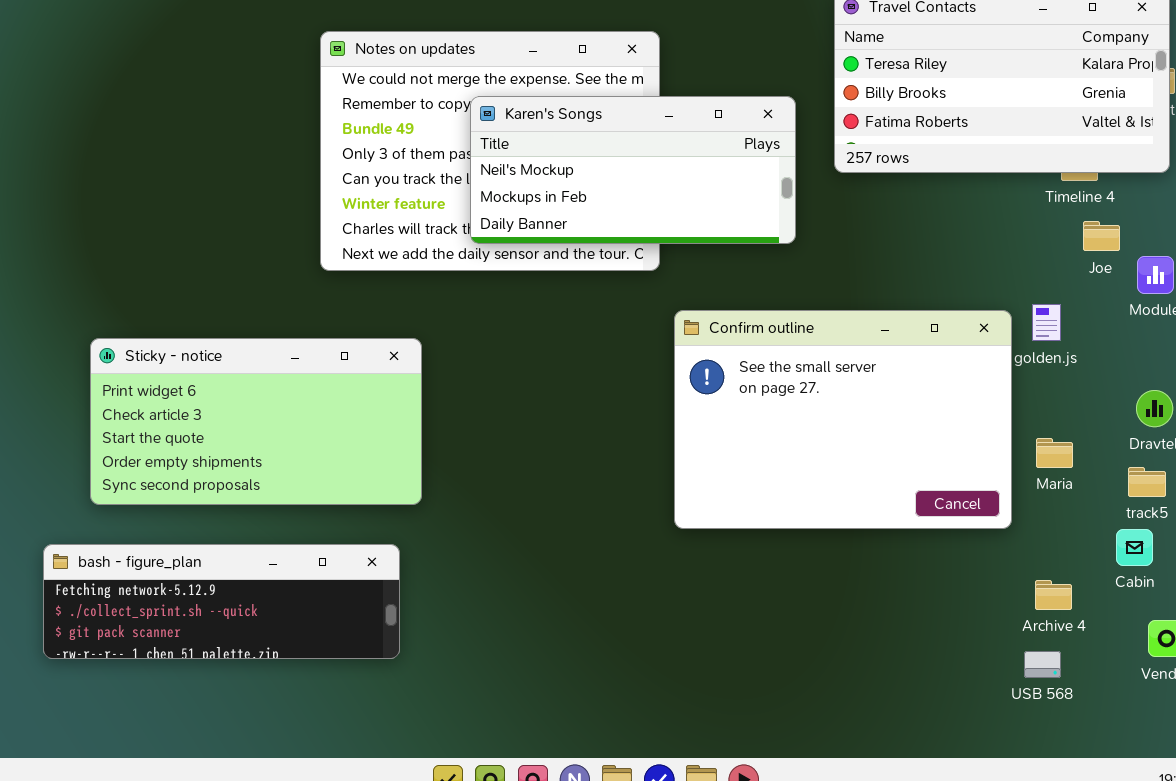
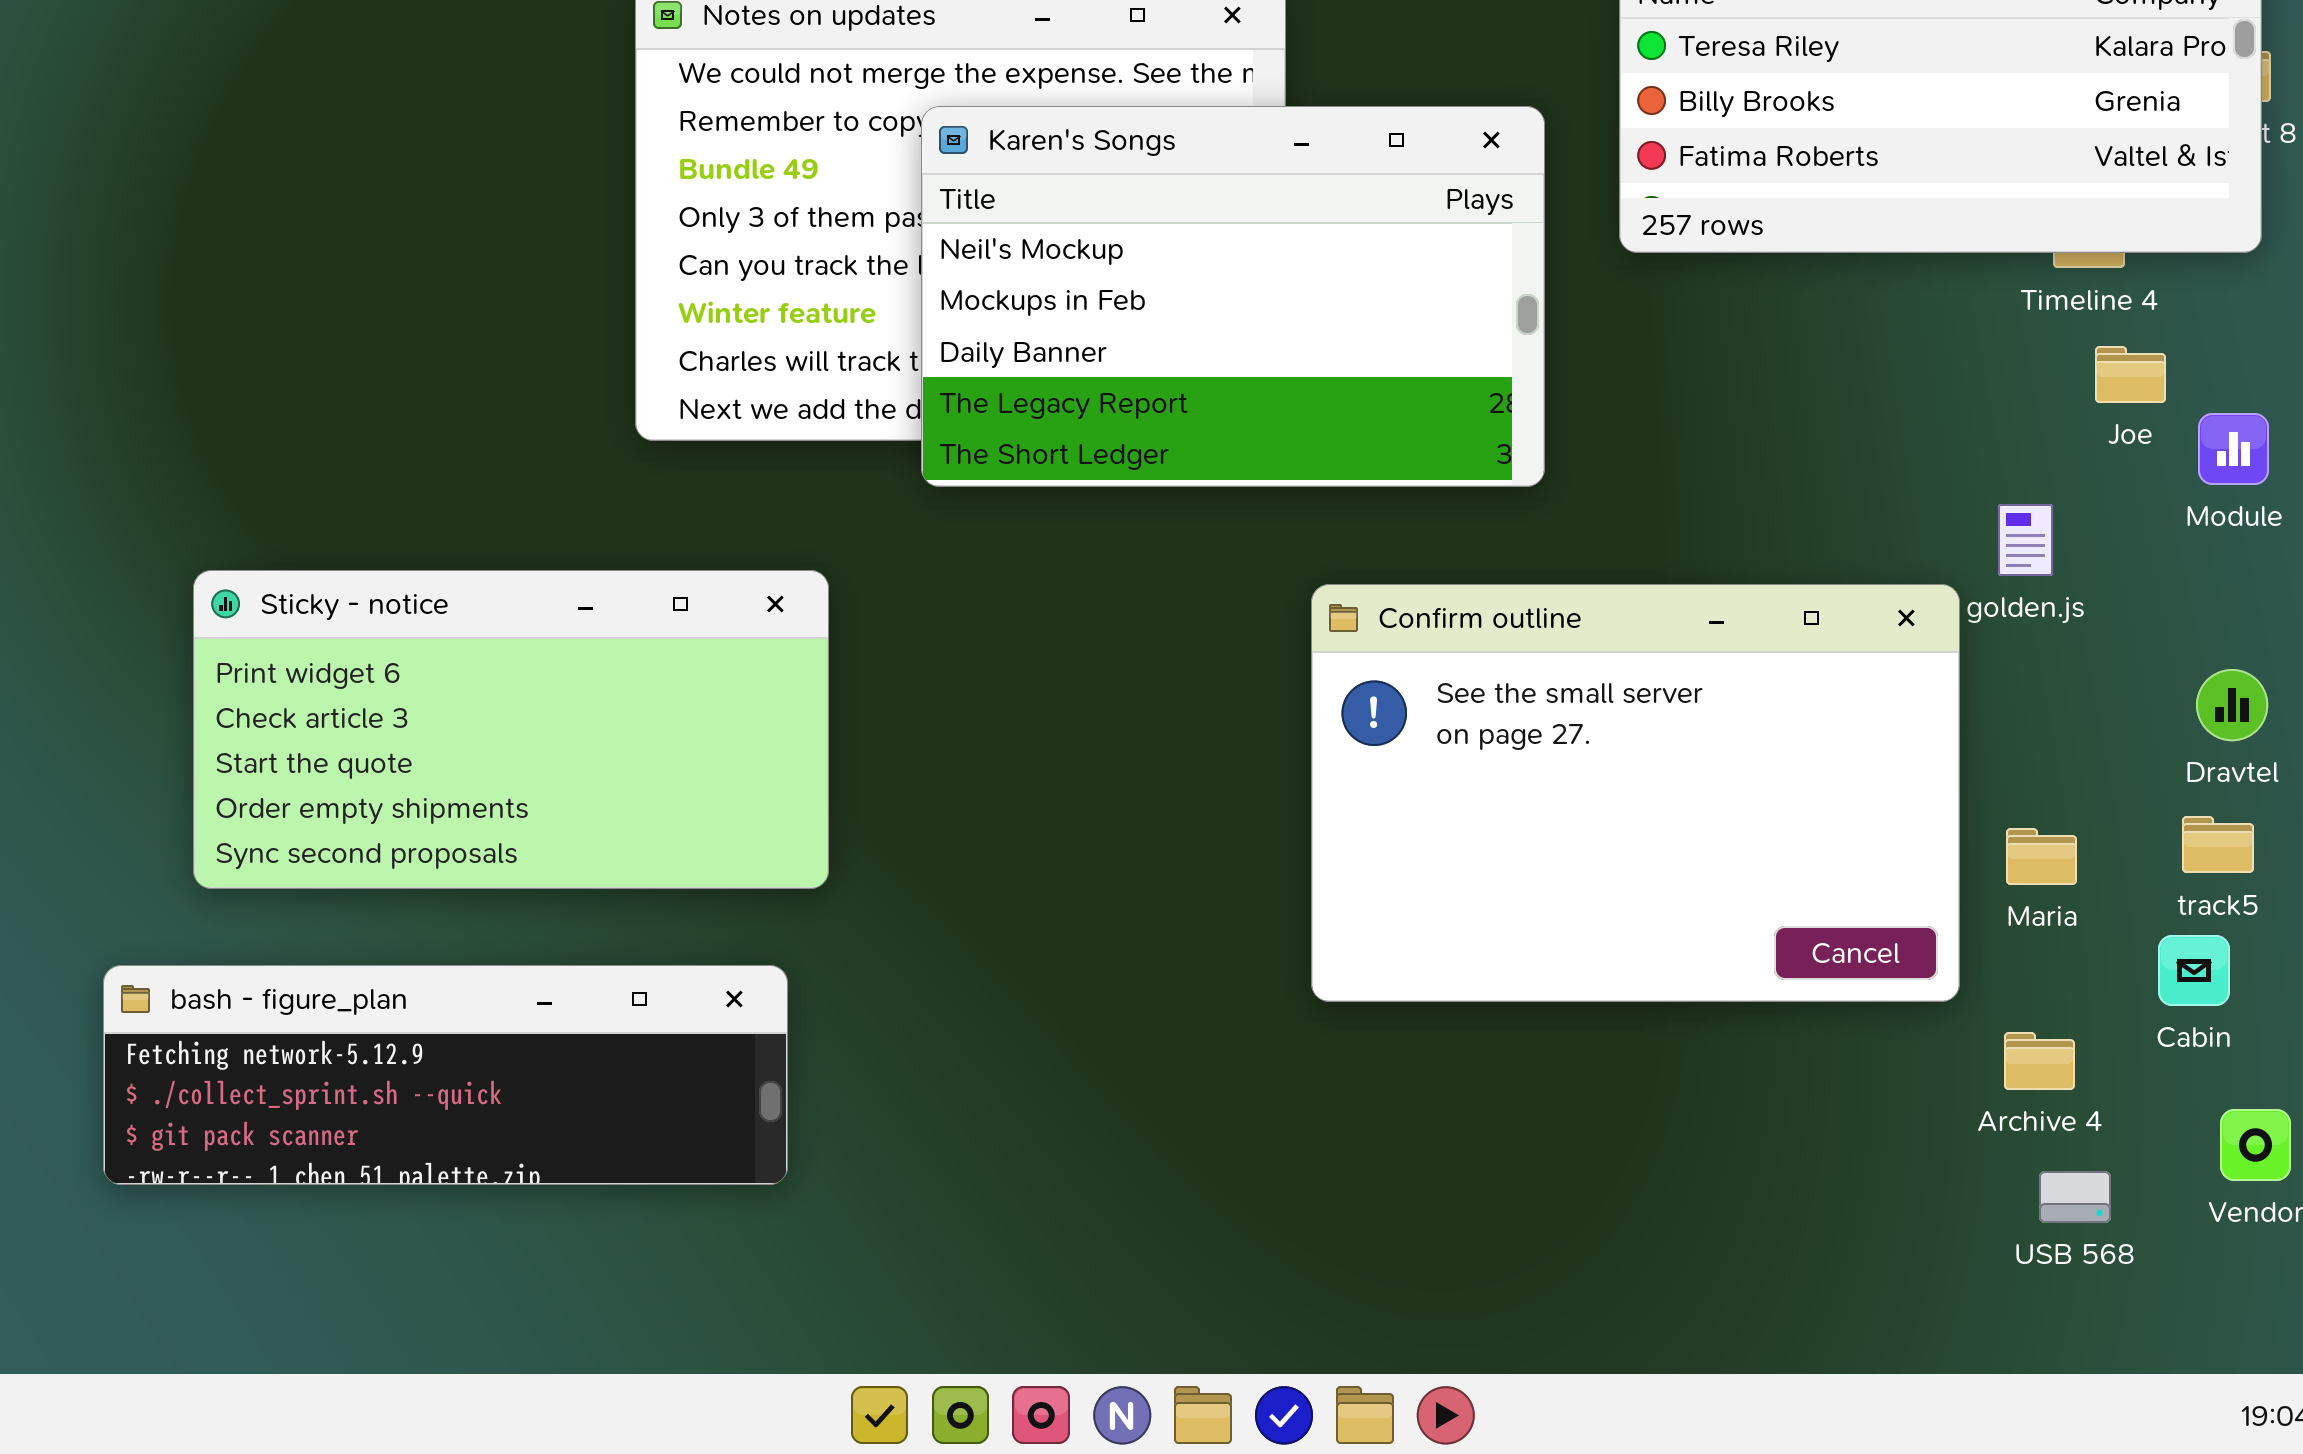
Karen's Songs: [470,96,796,244] -> [921,106,1545,487], resized
Confirm outline: [674,310,1012,529] -> [1311,584,1960,1002], moved
Maria: [1036,438,1073,468] -> [2006,828,2077,885], moved
USB 568: [1024,651,1061,678] -> [2039,1171,2111,1223], moved

